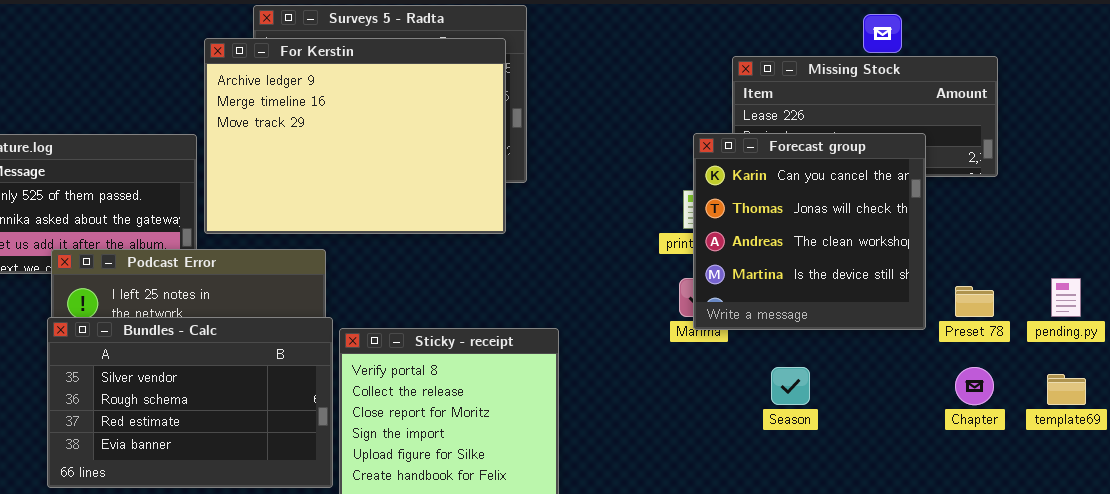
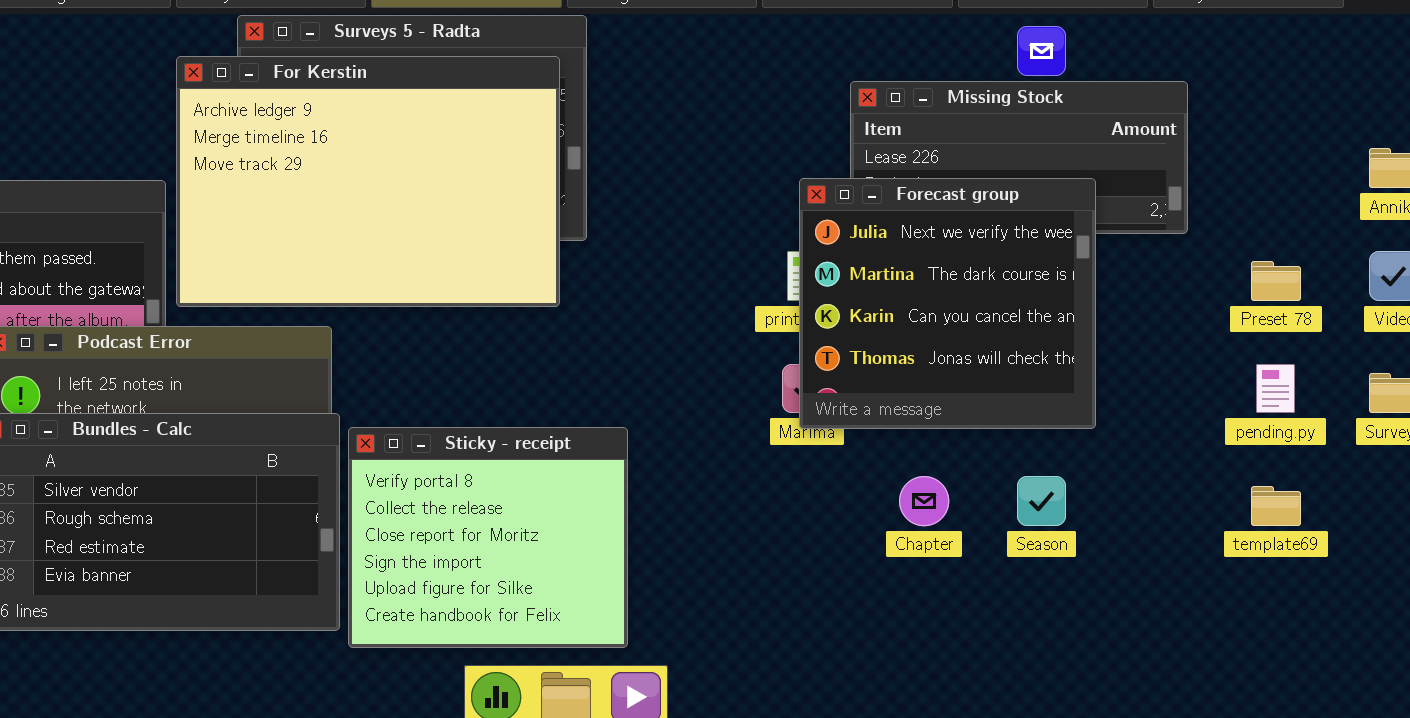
Forecast group: [693,133,926,330] -> [799,178,1096,429], scrolled up 2 rows
Preset 78: [955,286,994,317] -> [1251,261,1301,301], moved
Season: [771,367,810,405] -> [1017,476,1066,526], moved
Chapter: [955,367,994,405] -> [899,476,949,526], moved

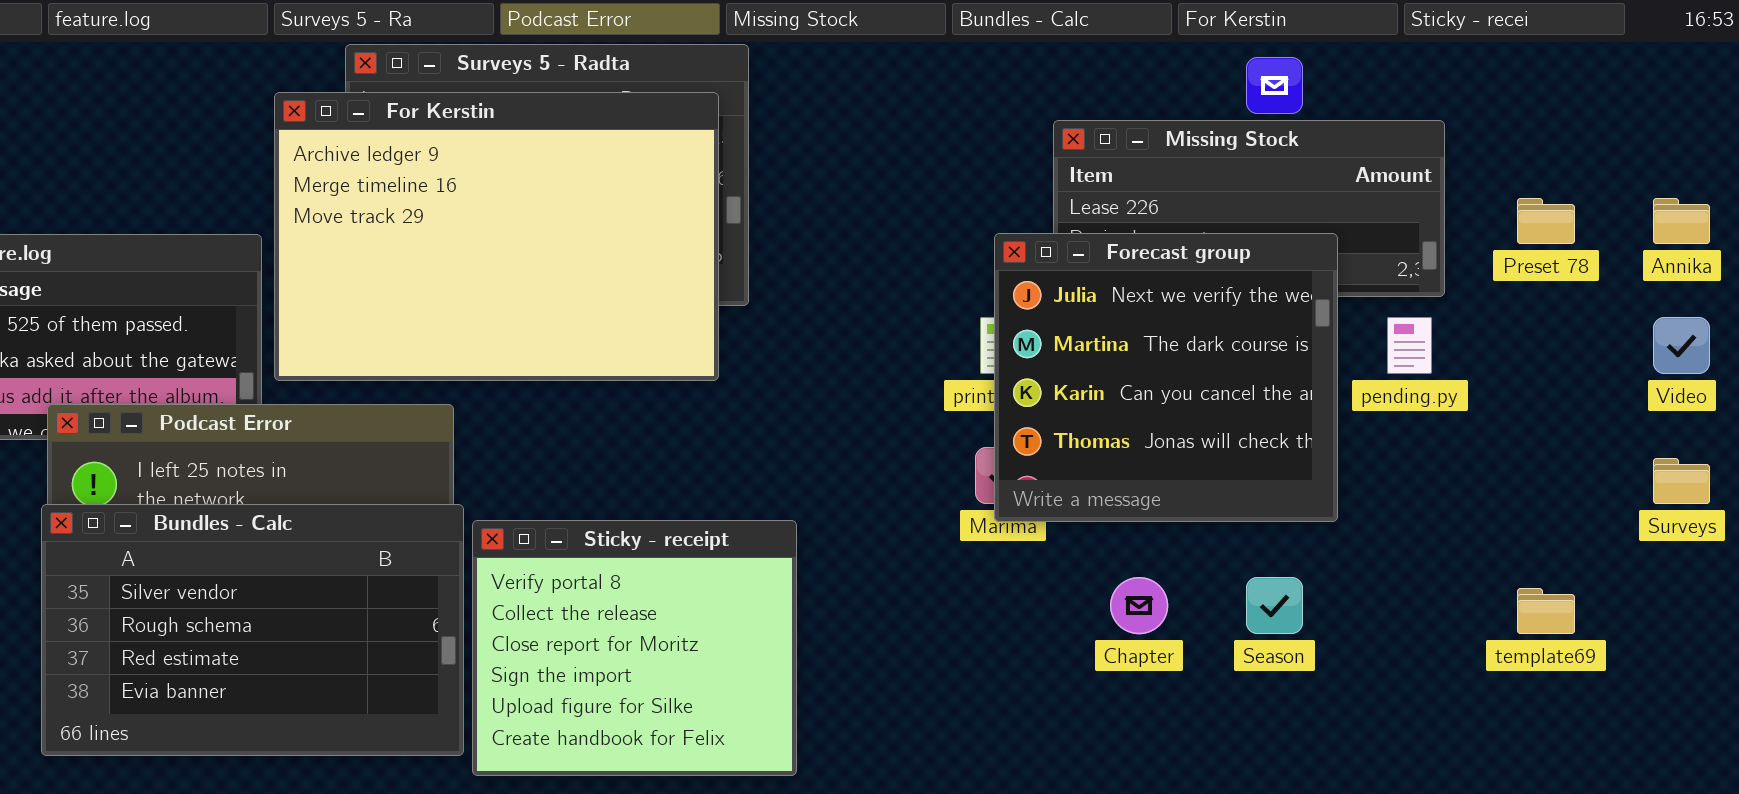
Preset 78: [1251,261,1301,301] -> [1517,198,1575,244], moved
pending.py: [1256,364,1295,413] -> [1387,317,1432,374], moved

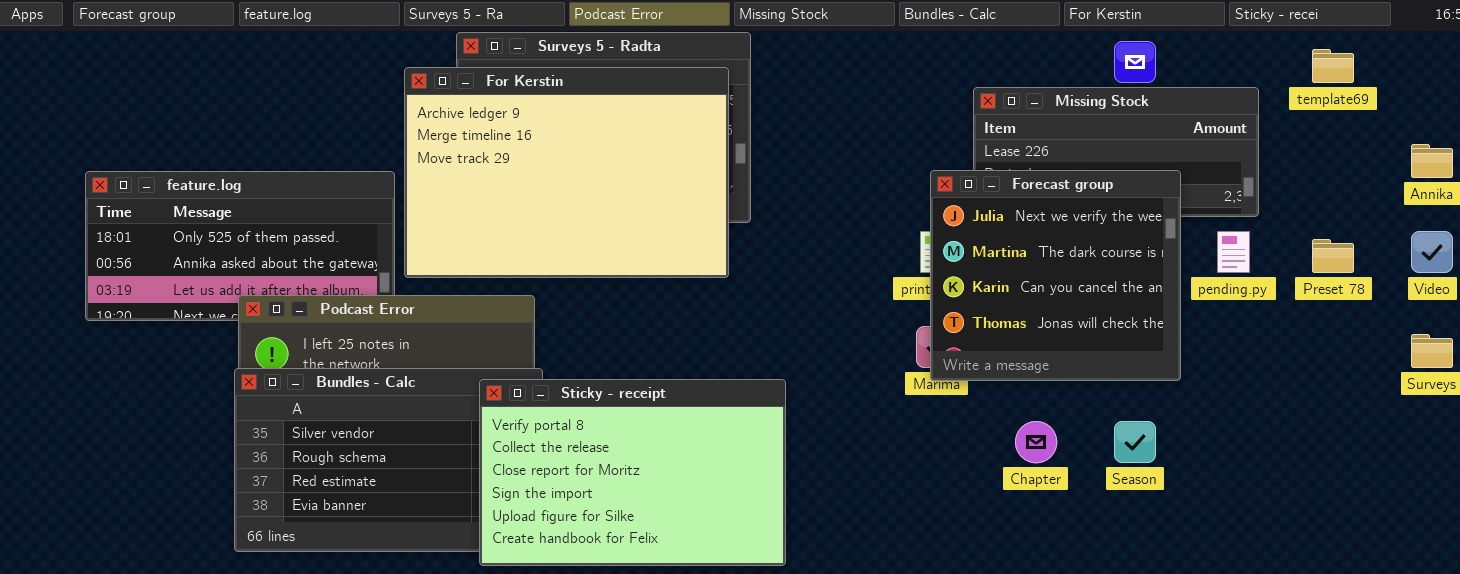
Preset 78: [1517,198,1575,244] -> [1312,239,1354,273], moved
Sticky - receipt: [472,520,797,776] -> [479,379,786,566], resized
template69: [1517,588,1575,634] -> [1312,49,1354,83], moved

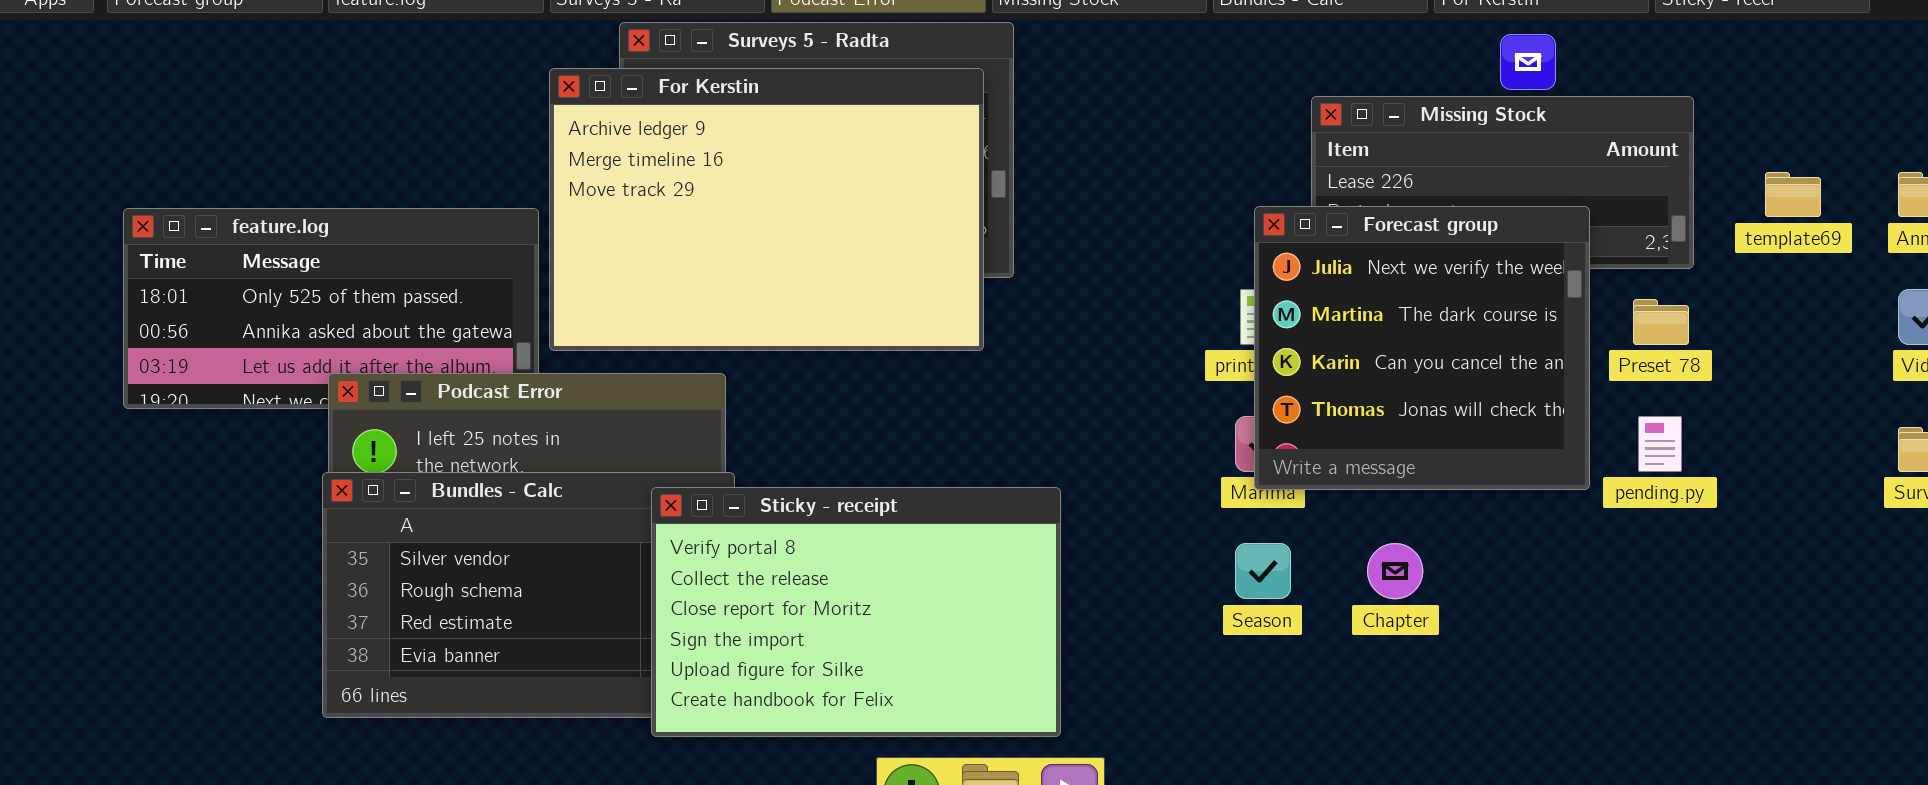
template69: [1312,49,1354,83] -> [1765,172,1821,217], moved
pending.py: [1217,231,1250,273] -> [1638,416,1682,472], moved
Preset 78: [1312,239,1354,273] -> [1633,299,1689,345], moved
Season: [1114,421,1156,463] -> [1235,543,1291,599], moved

